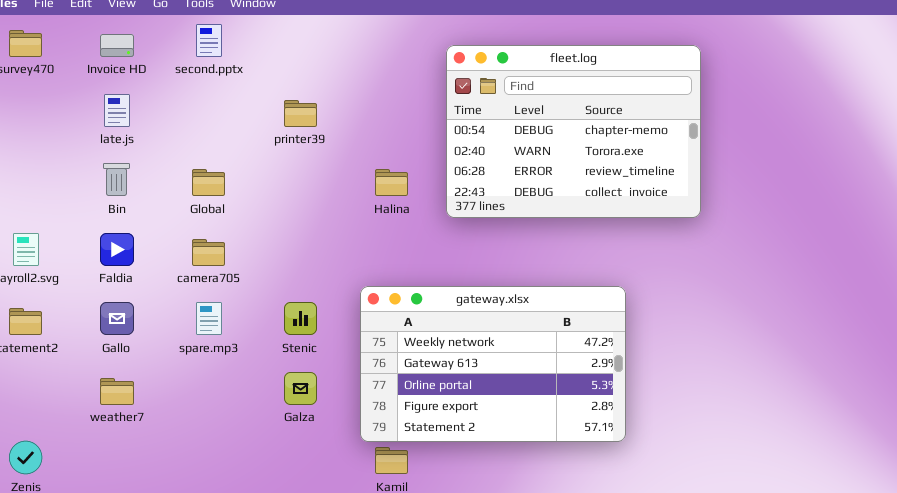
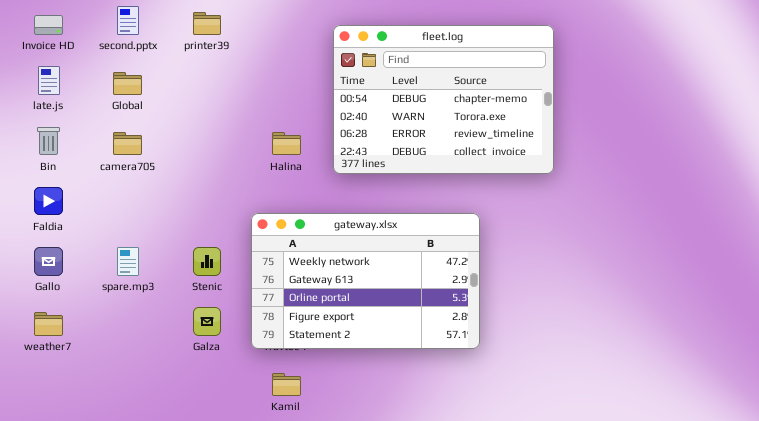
printer39: [284,100,317,127] -> [193,12,221,35], moved
Global: [192,169,225,196] -> [113,72,142,95], moved
camera705: [192,239,225,266] -> [113,132,142,155], moved
gateway.xlsx: [360,286,626,442] -> [251,213,480,349], moved

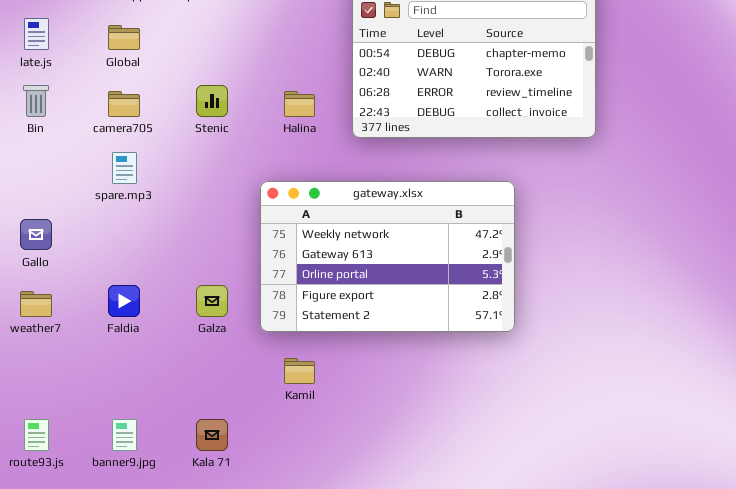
Faldia: [34,187,63,215] -> [108,285,140,317], moved
spare.mp3: [117,247,139,276] -> [112,152,137,184], moved
Stenic: [193,247,221,276] -> [196,85,228,117], moved

